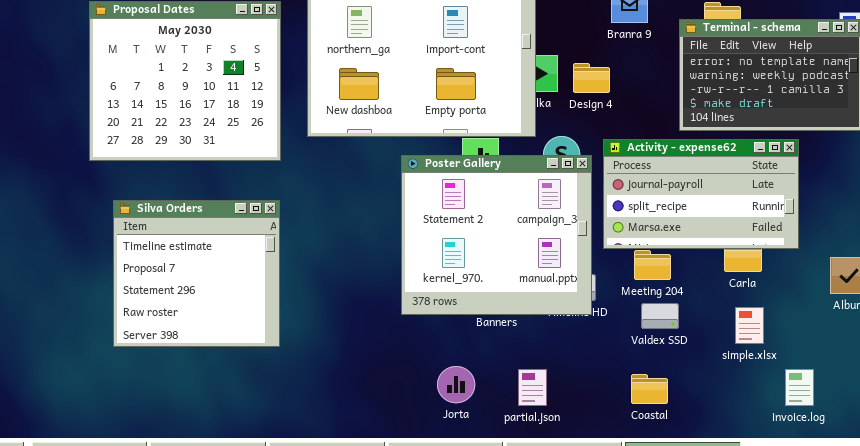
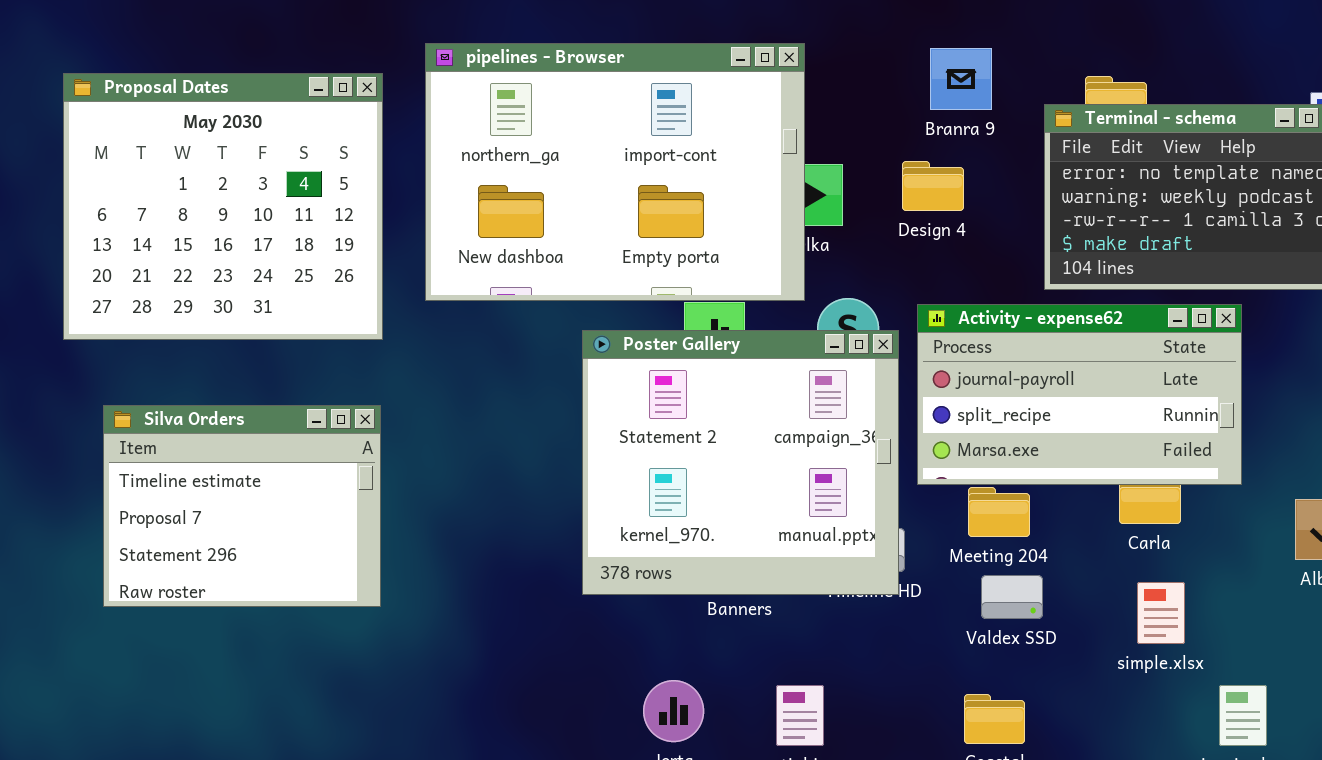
Design 4: [573,63,610,93] -> [902,161,964,211], moved
Silva Orders: [113,200,280,347] -> [103,405,381,607], resized

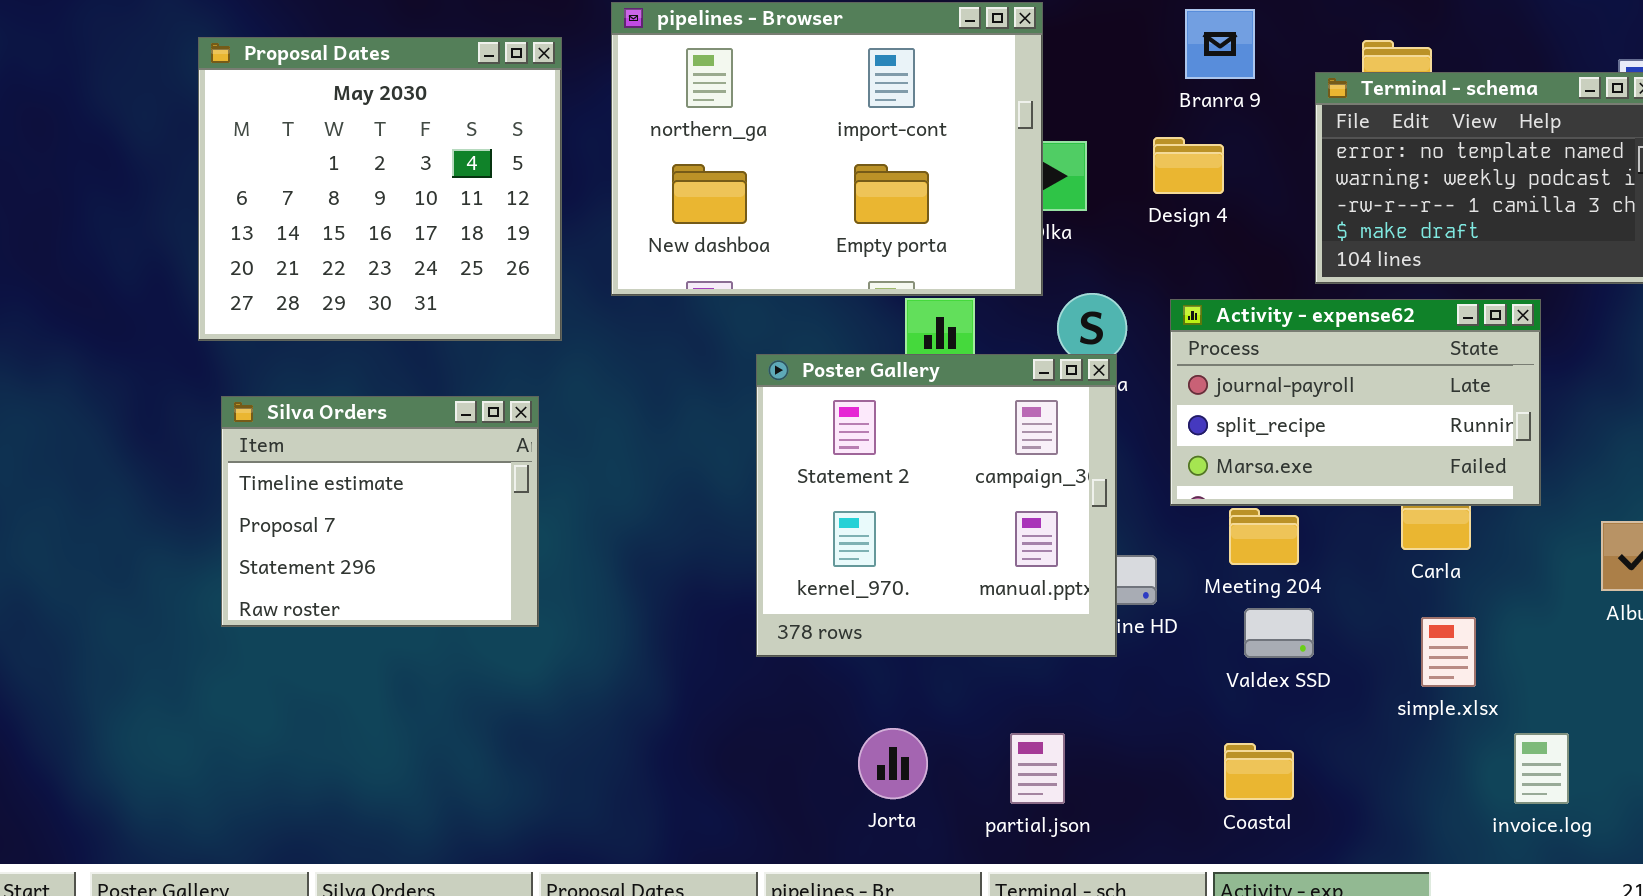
Poster Gallery: [582,330,899,595] -> [756,354,1117,657], moved
Silva Orders: [103,405,381,607] -> [221,396,539,627], moved

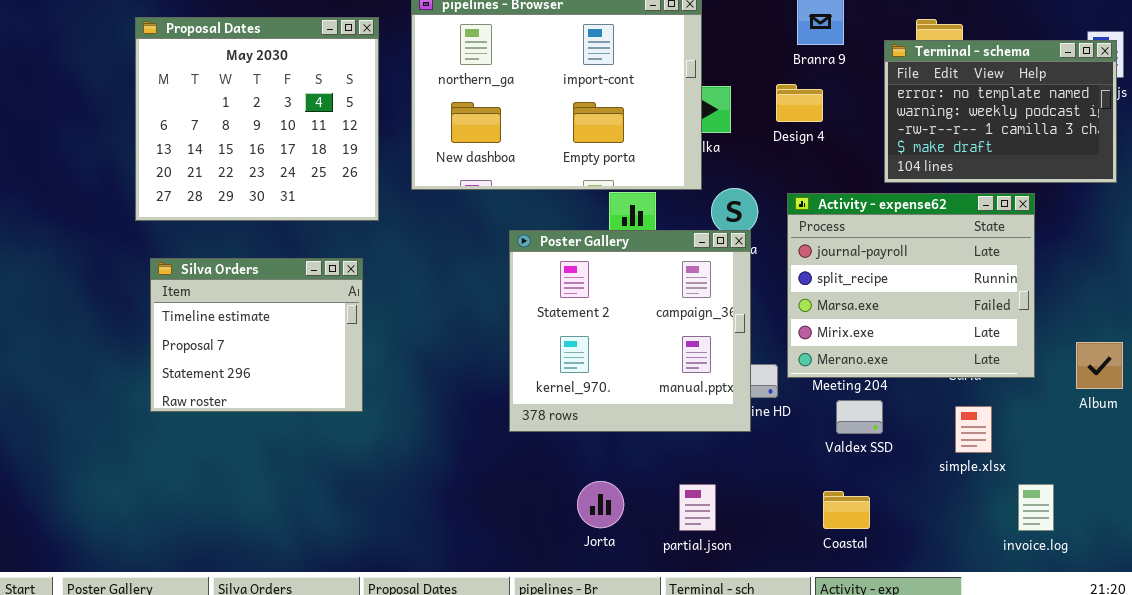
Activity - expense62: [1170,299,1541,506] -> [787,193,1035,378], resized

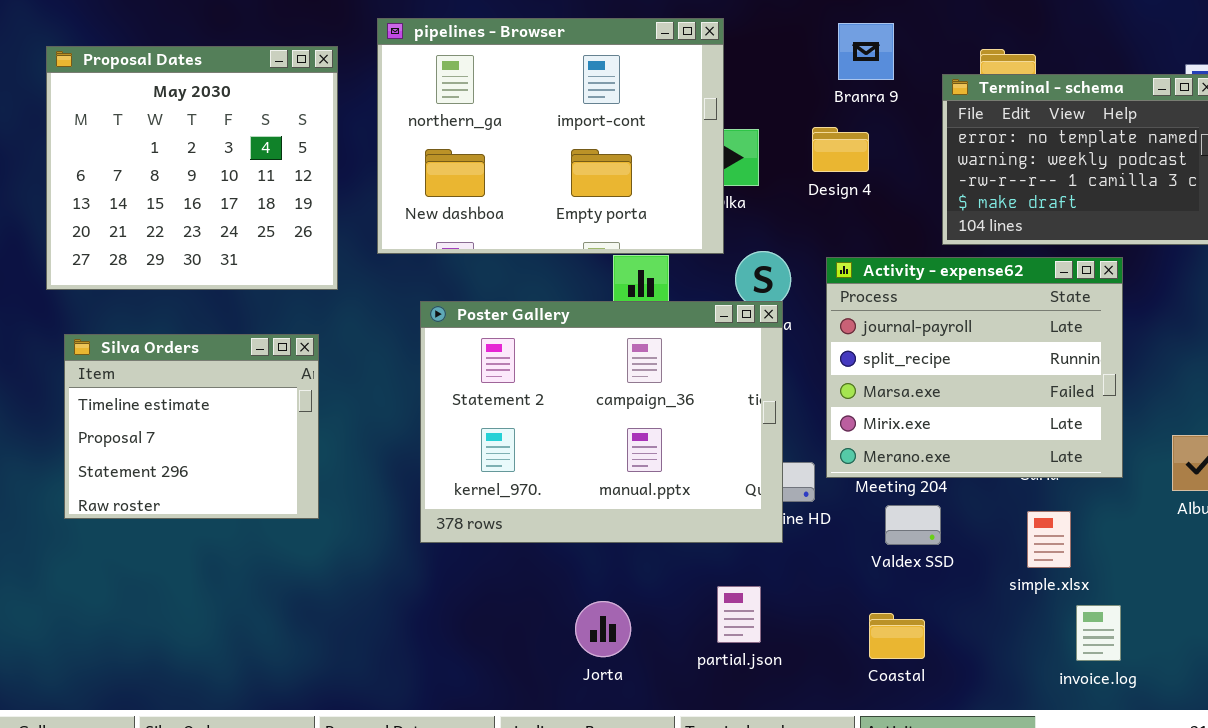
Poster Gallery: [509,230,751,432] -> [420,301,783,543], resized
partial.json: [679,484,716,531] -> [717,586,761,643], moved
invoice.log: [1018,484,1054,531] -> [1076,605,1121,661], moved

